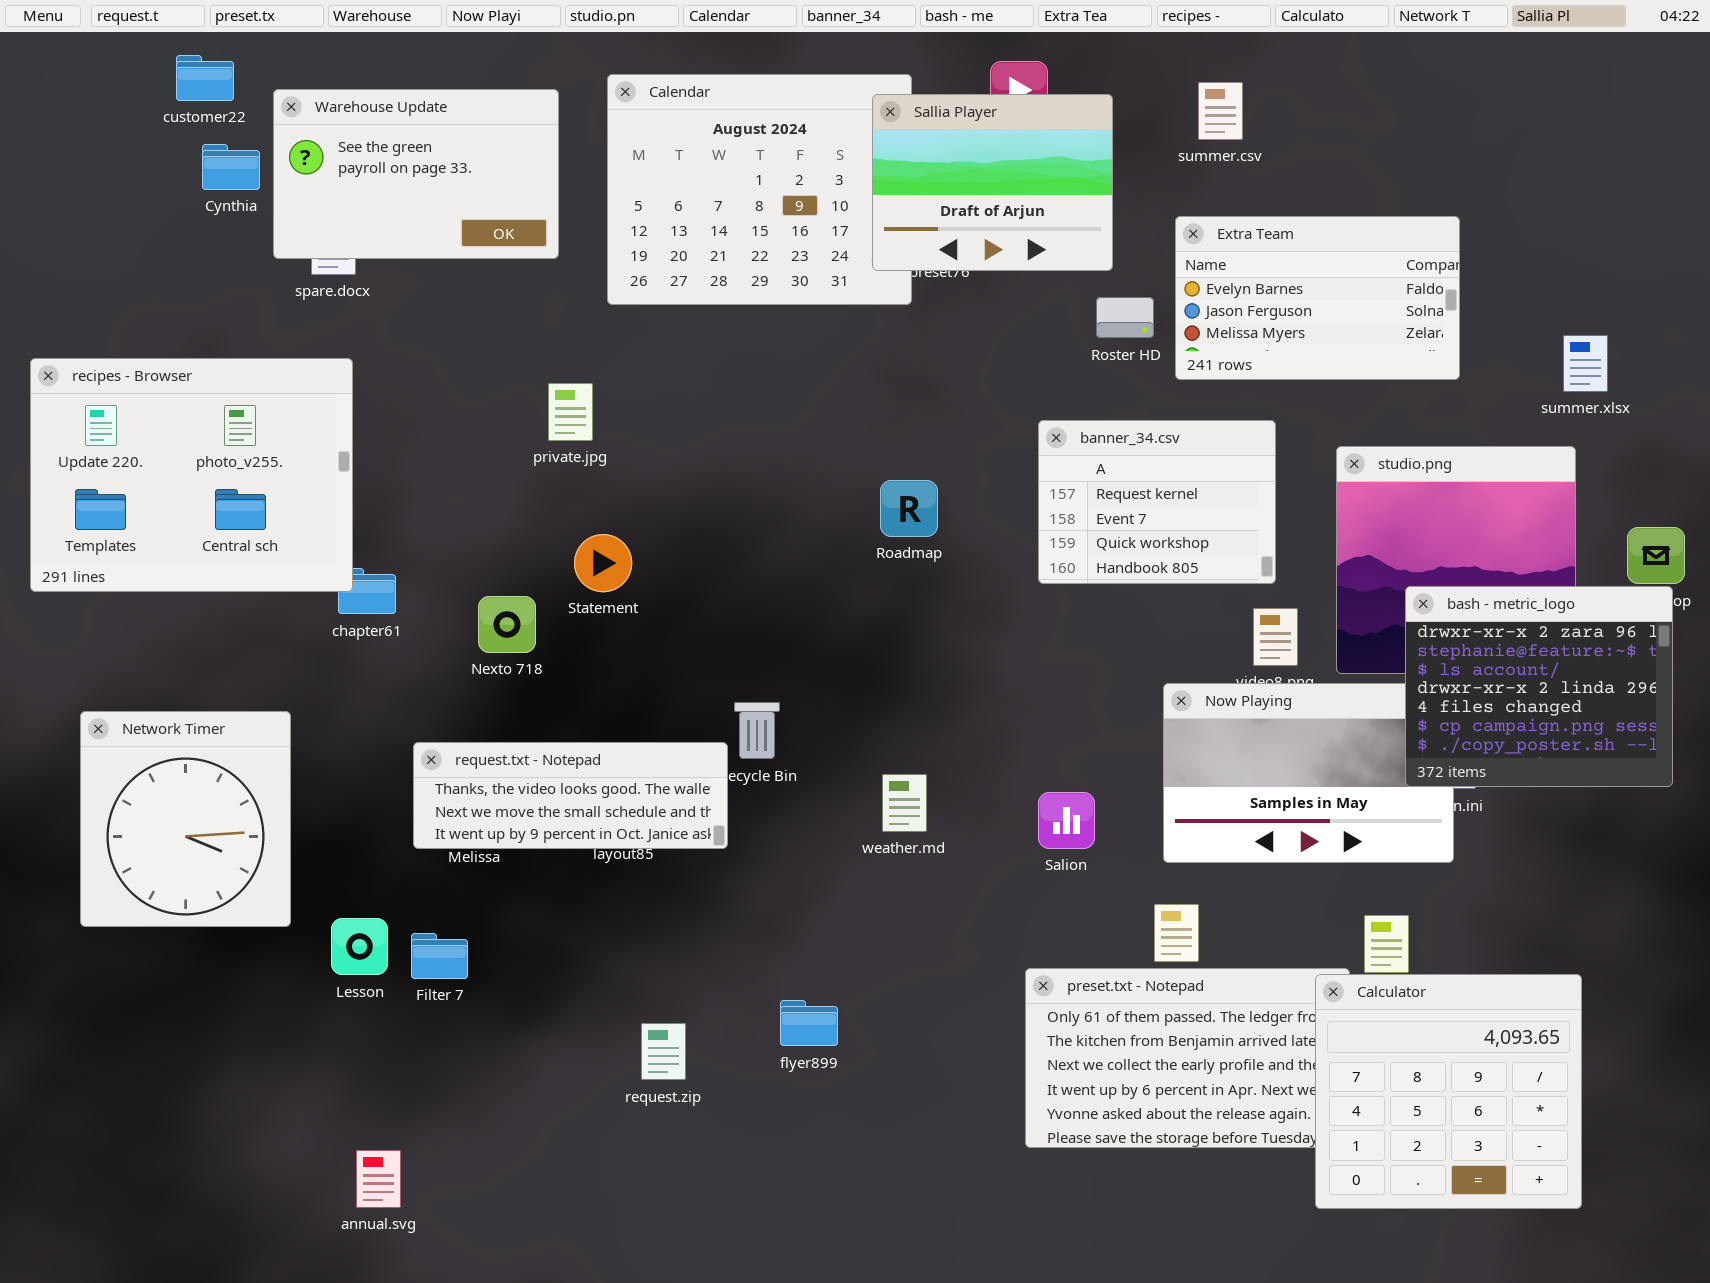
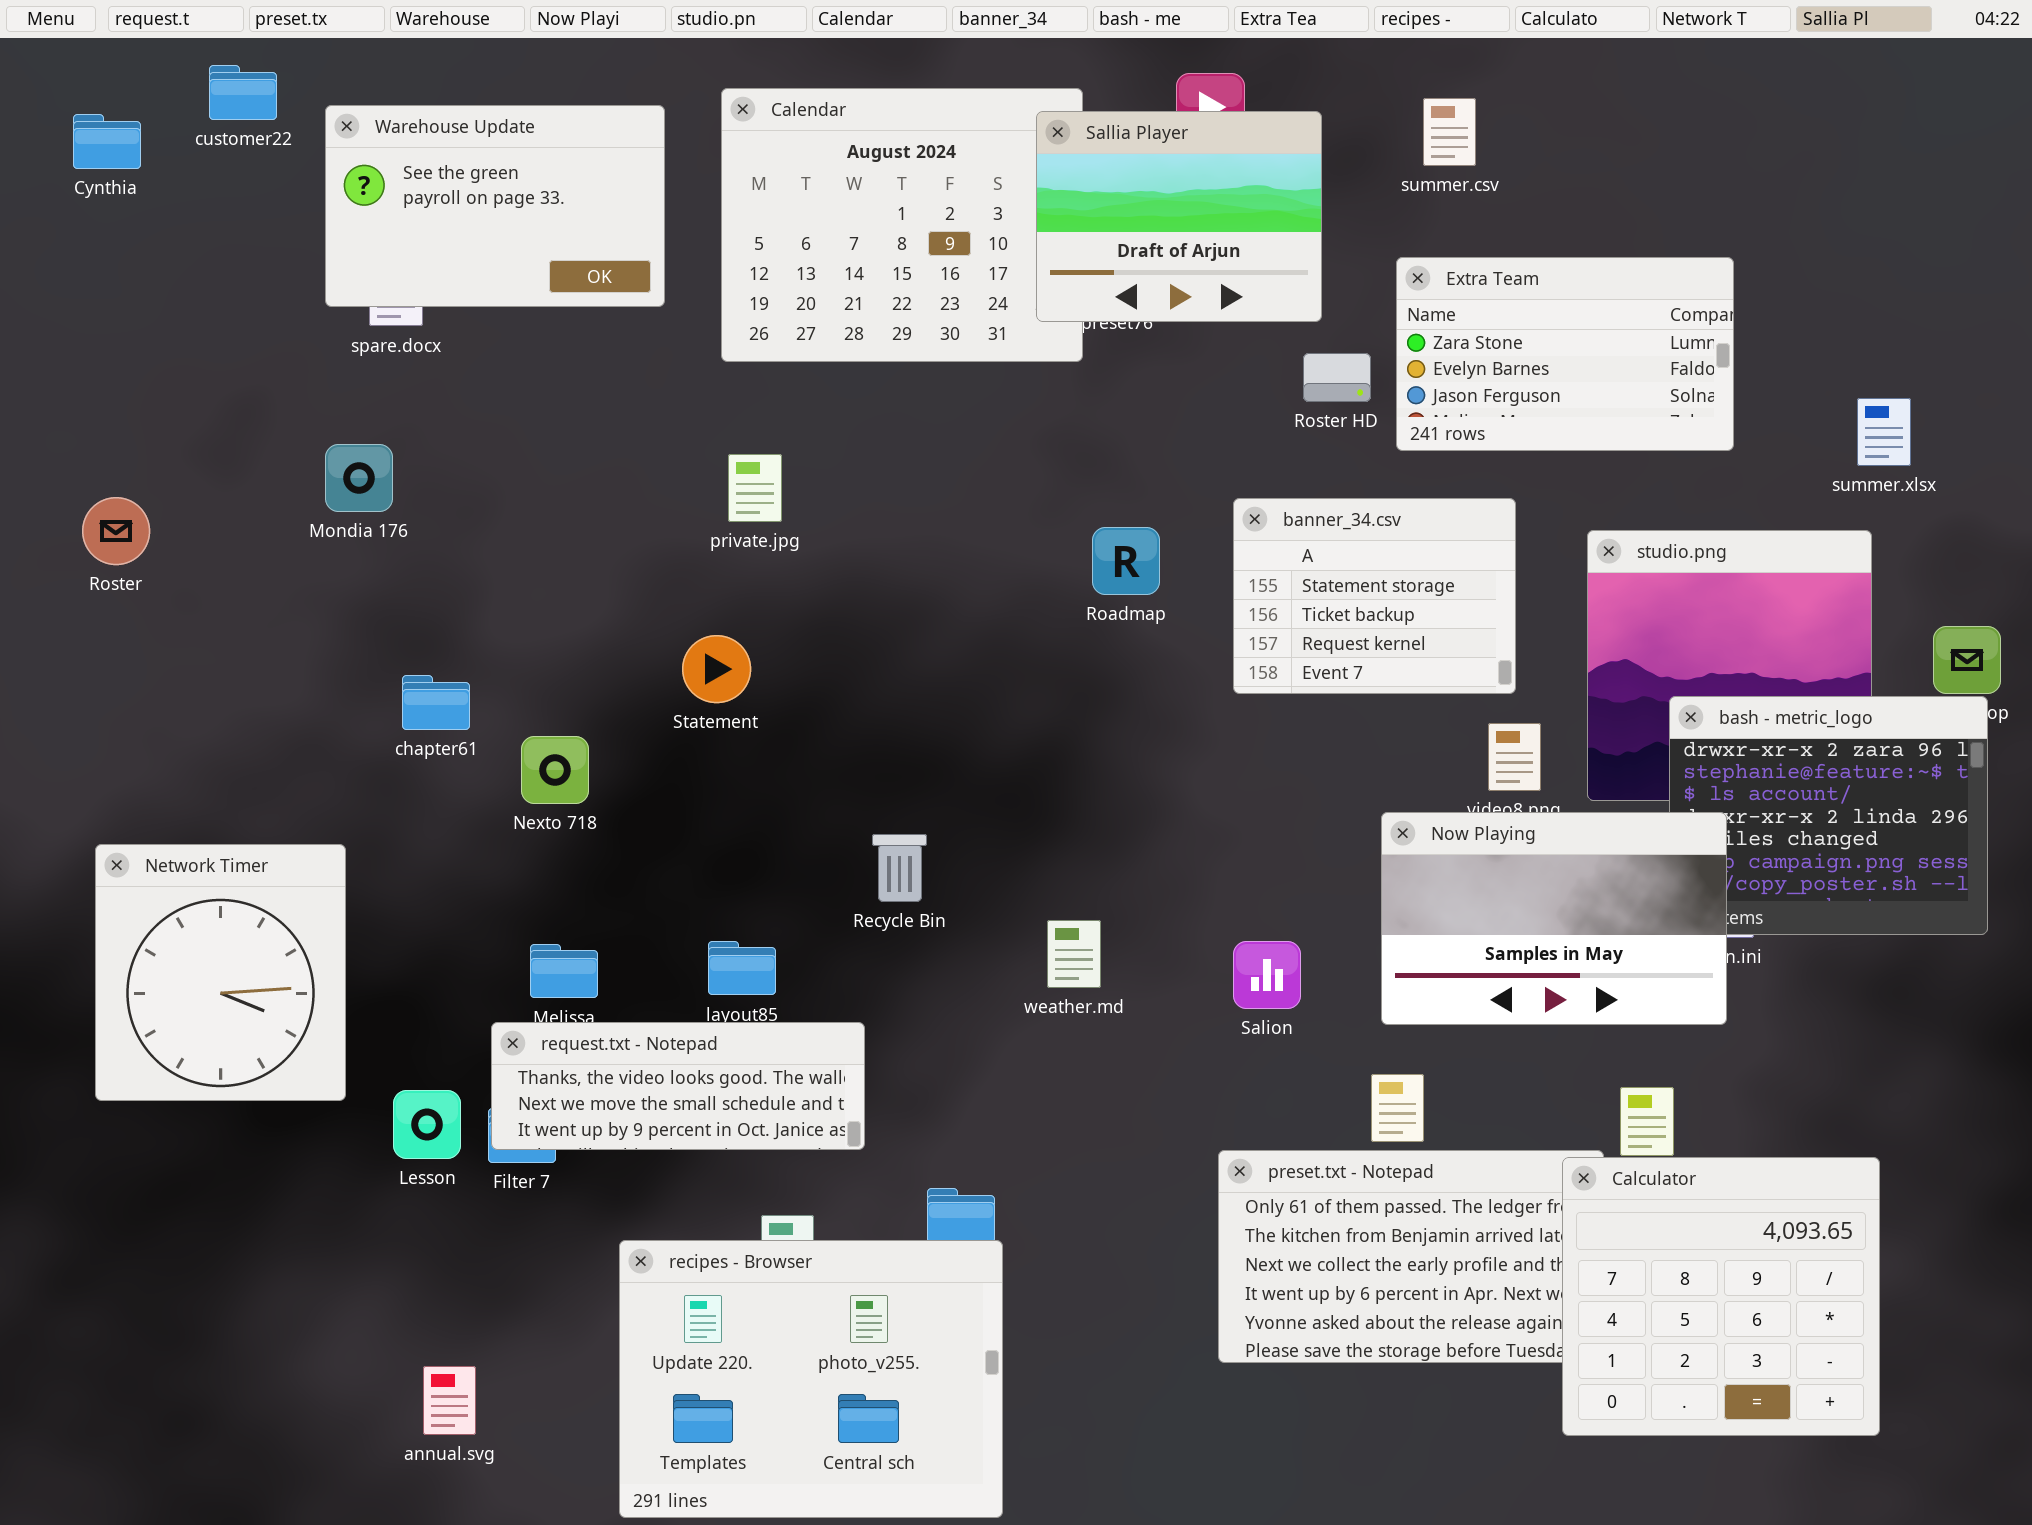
Cynthia: [202,144,260,190] -> [73,114,141,169], moved
Extra Team: [1175,216,1460,380] -> [1396,257,1734,451], scrolled up 1 row
recipes - Browser: [30,358,353,592] -> [619,1240,1003,1518], moved
private.jpg: [548,383,593,441] -> [728,454,782,522], moved
banner_34.csv: [1038,420,1276,584] -> [1233,498,1516,694], scrolled up 2 rows
Roadmap: [880,480,938,537] -> [1092,527,1160,595], moved
Nexto 718: [478,596,536,653] -> [521,736,589,804], moved
Now Playing: [1163,683,1454,863] -> [1381,812,1727,1025], raised
request.txt - Notepad: [413,742,728,849] -> [491,1022,865,1150], moved

